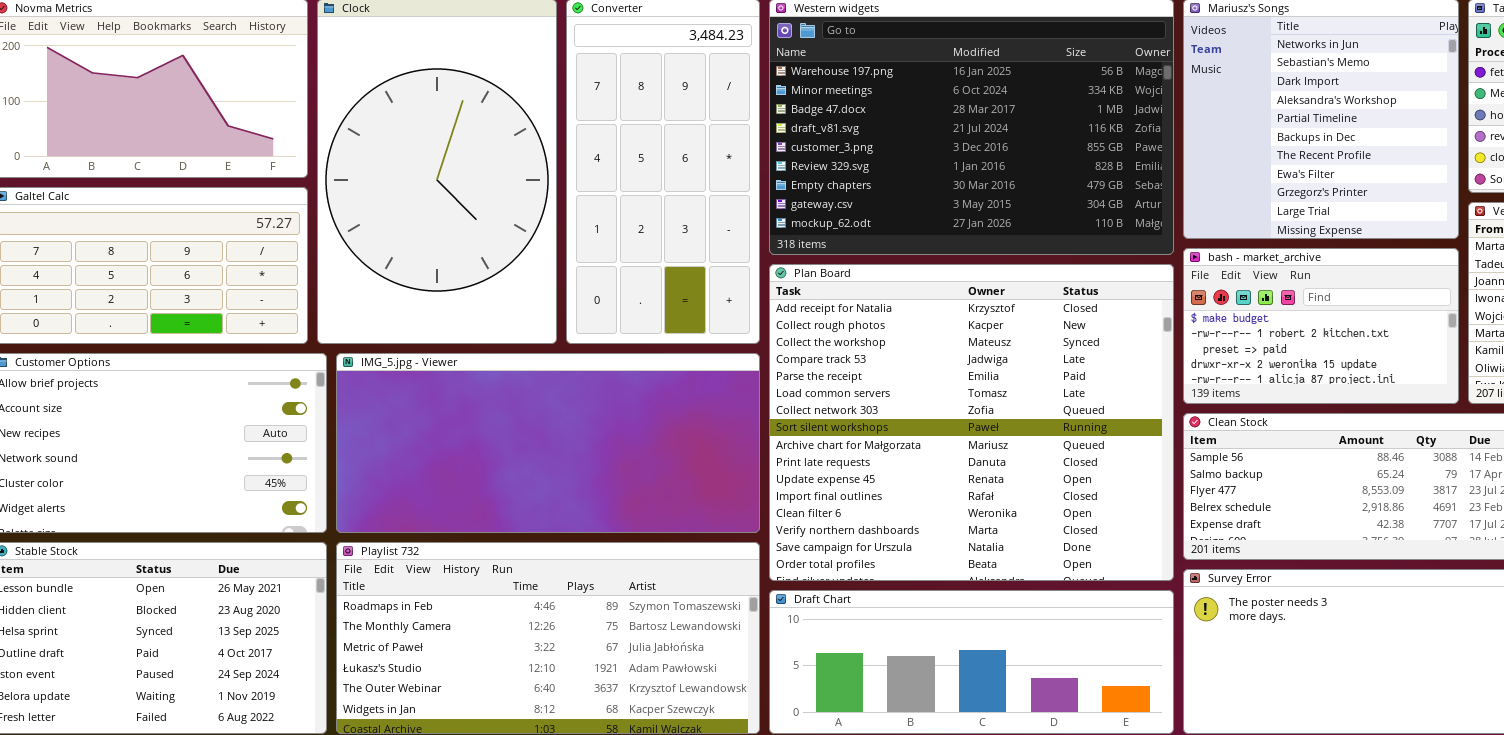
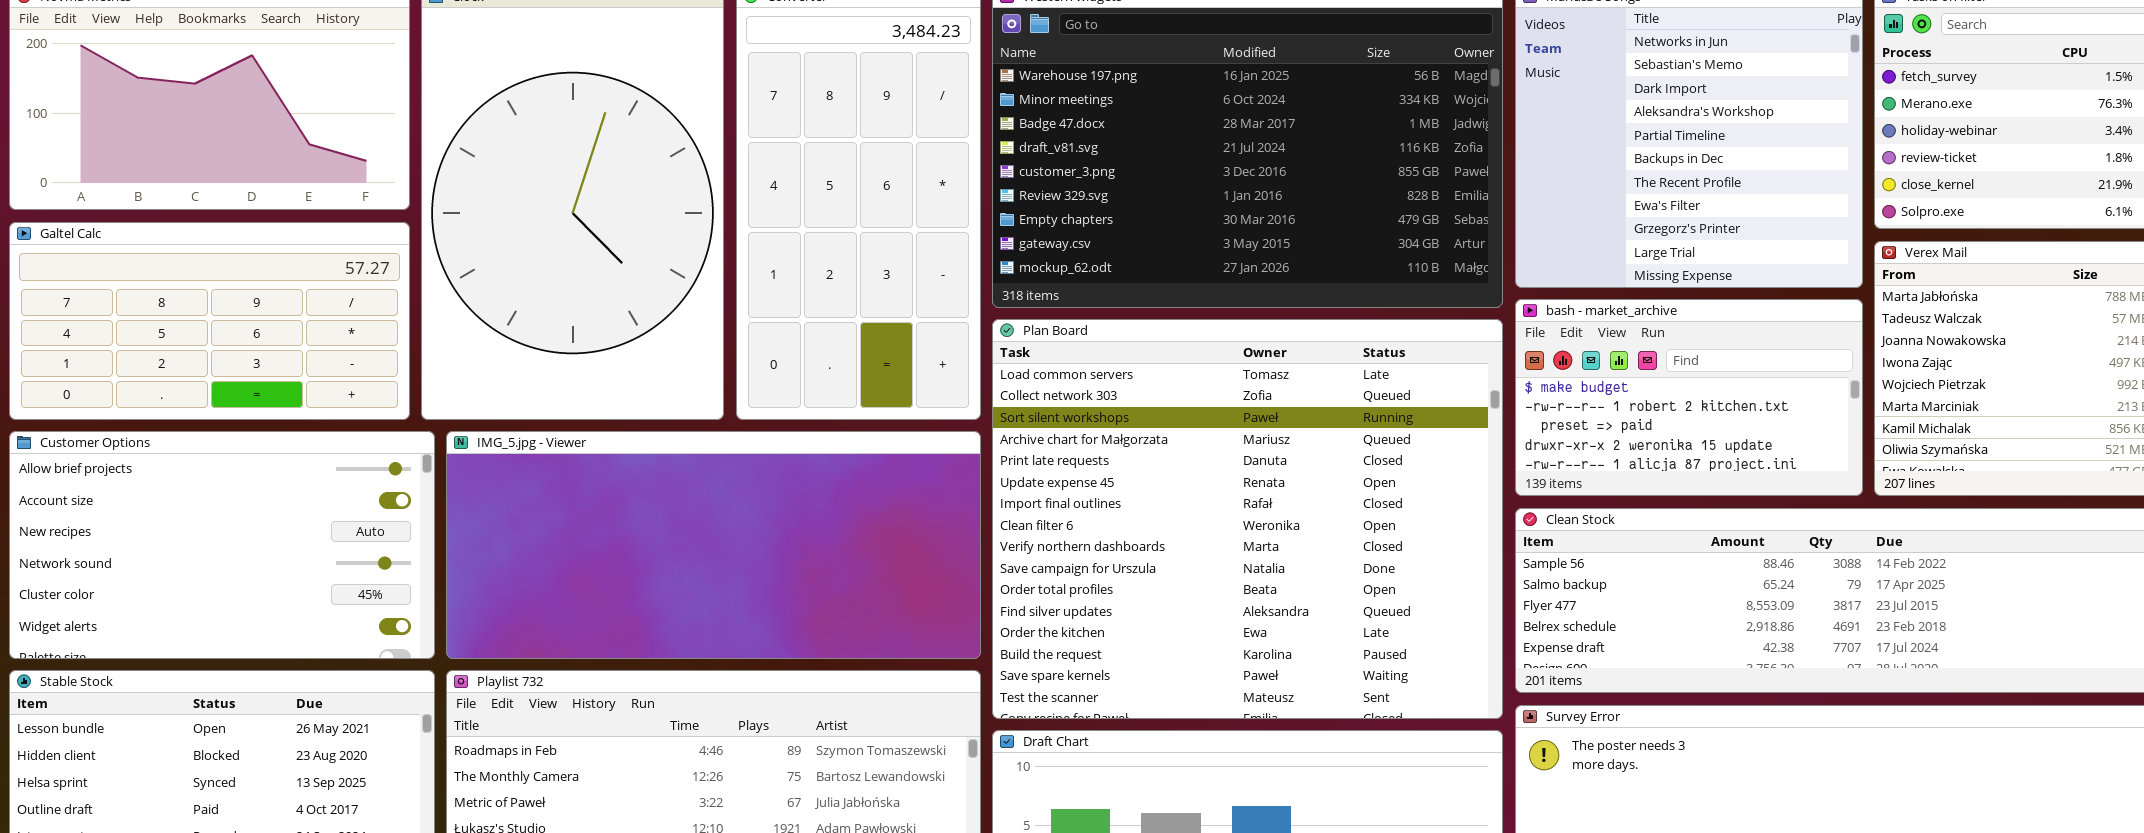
Plan Board: [769,264,1174,581] -> [992,319,1503,719], scrolled down 5 rows

